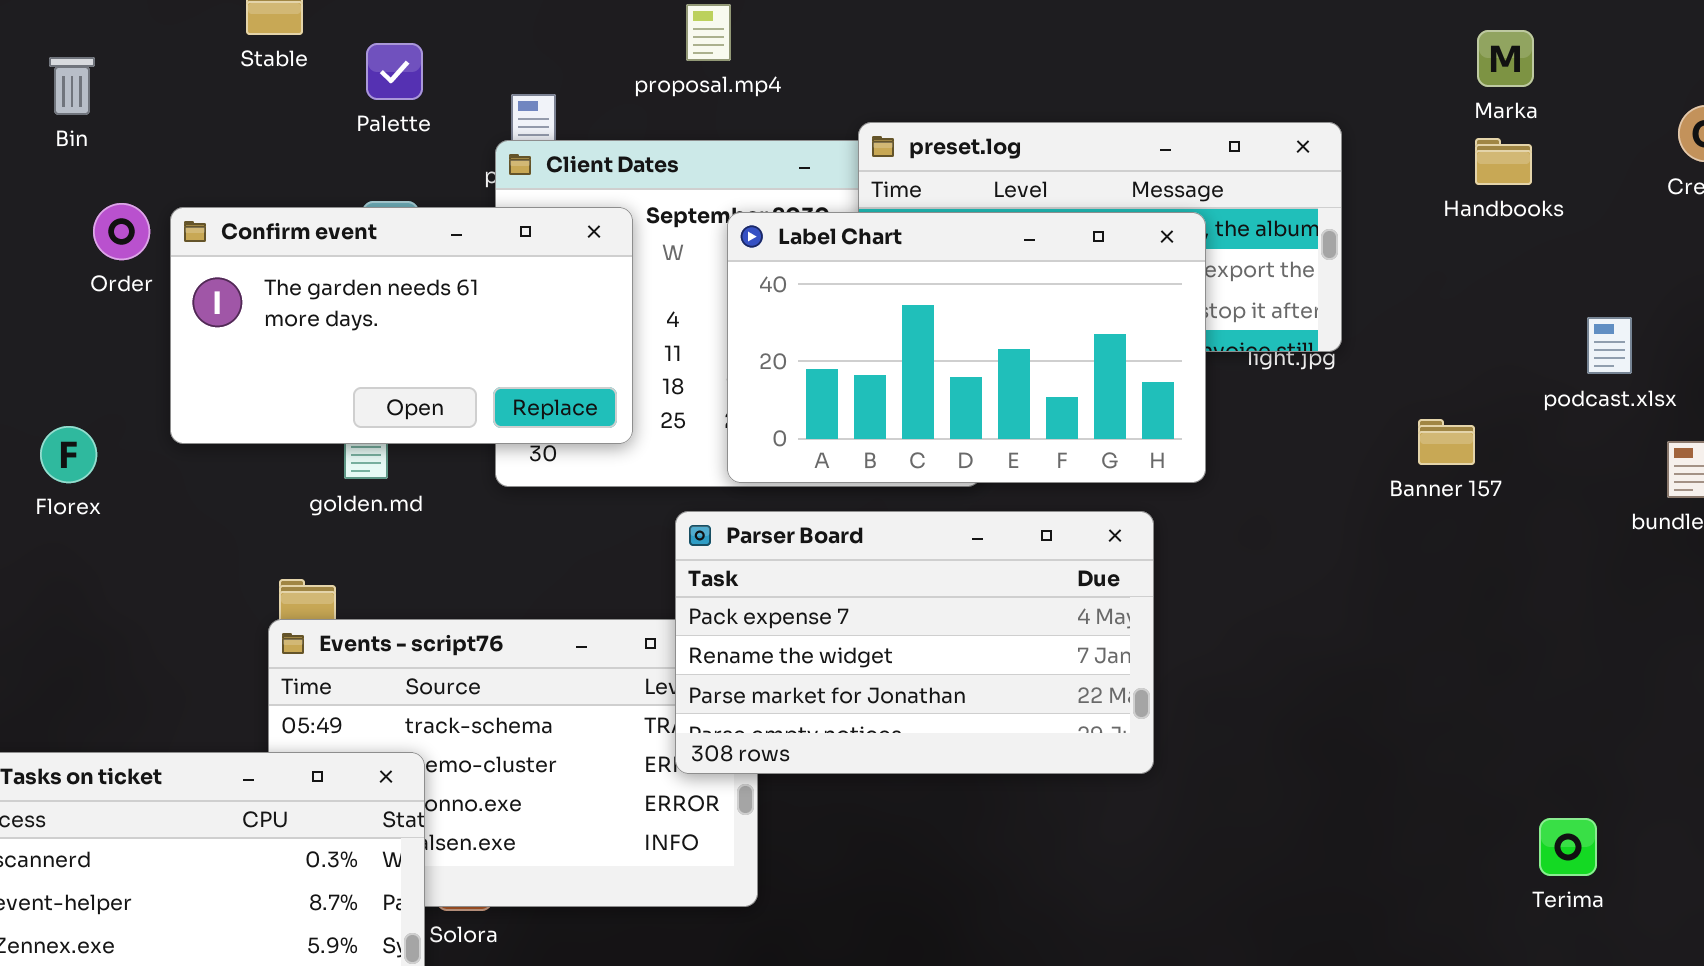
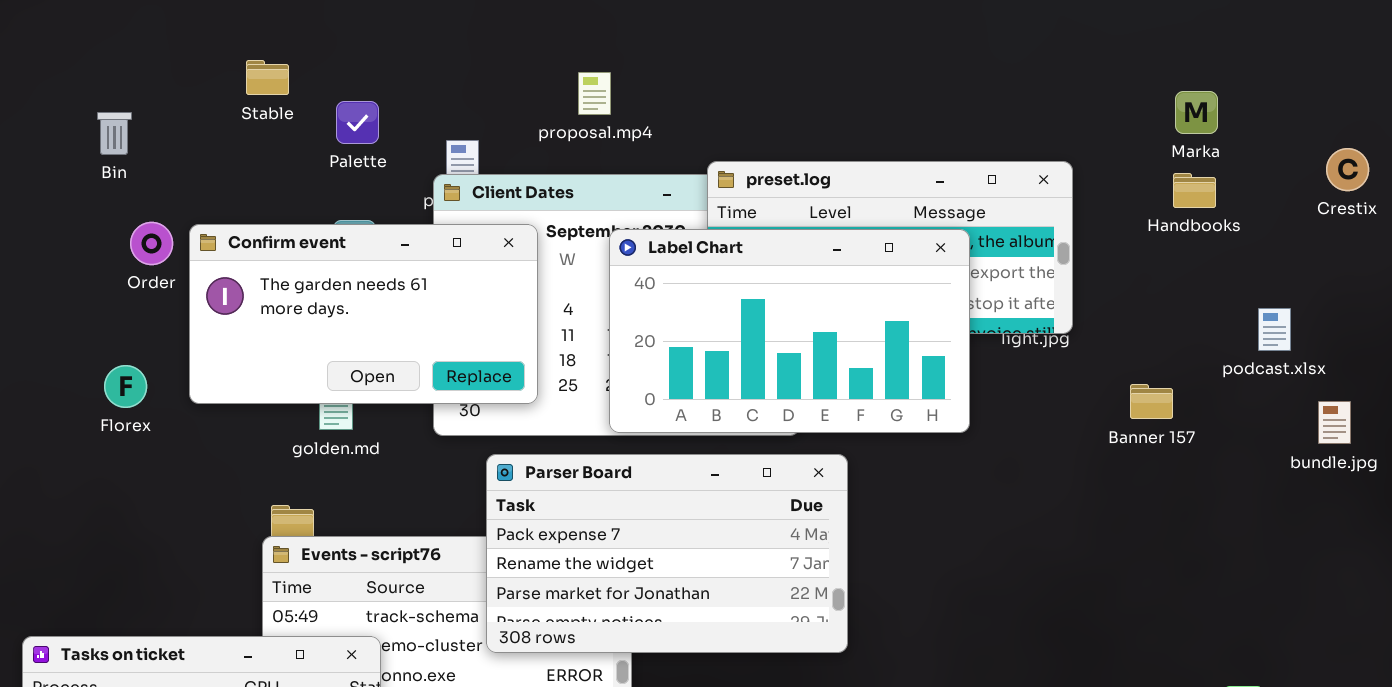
Florex: [40,426,97,483] -> [104,365,147,408], moved
Parser Board: [675,511,1154,774] -> [486,454,848,653], moved

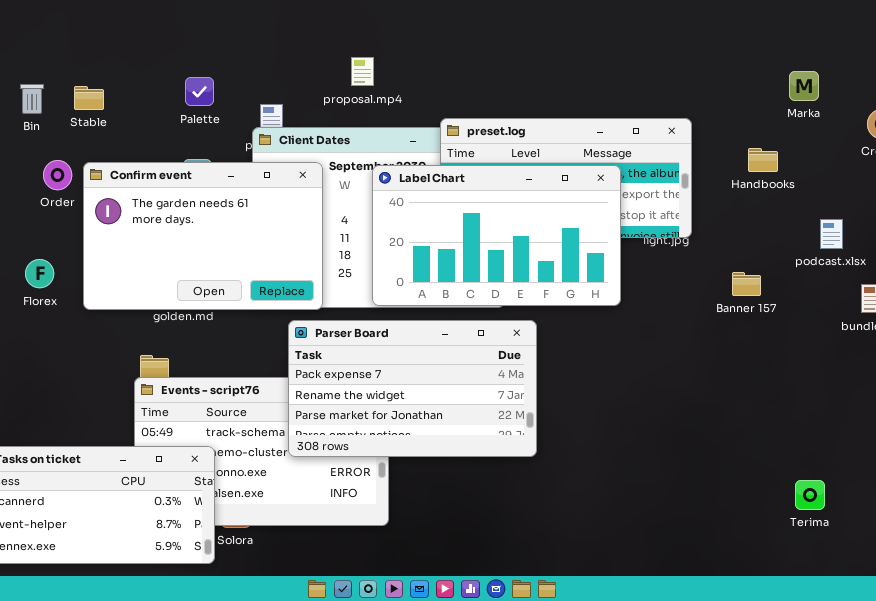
Stable: [246,60,289,95] -> [74,86,104,110], moved
Marka: [1175,91,1218,134] -> [789,71,819,101], moved
Handbooks: [1173,173,1216,208] -> [748,148,778,172], moved
Confirm event: [189,224,538,404] -> [83,162,323,310], resized

